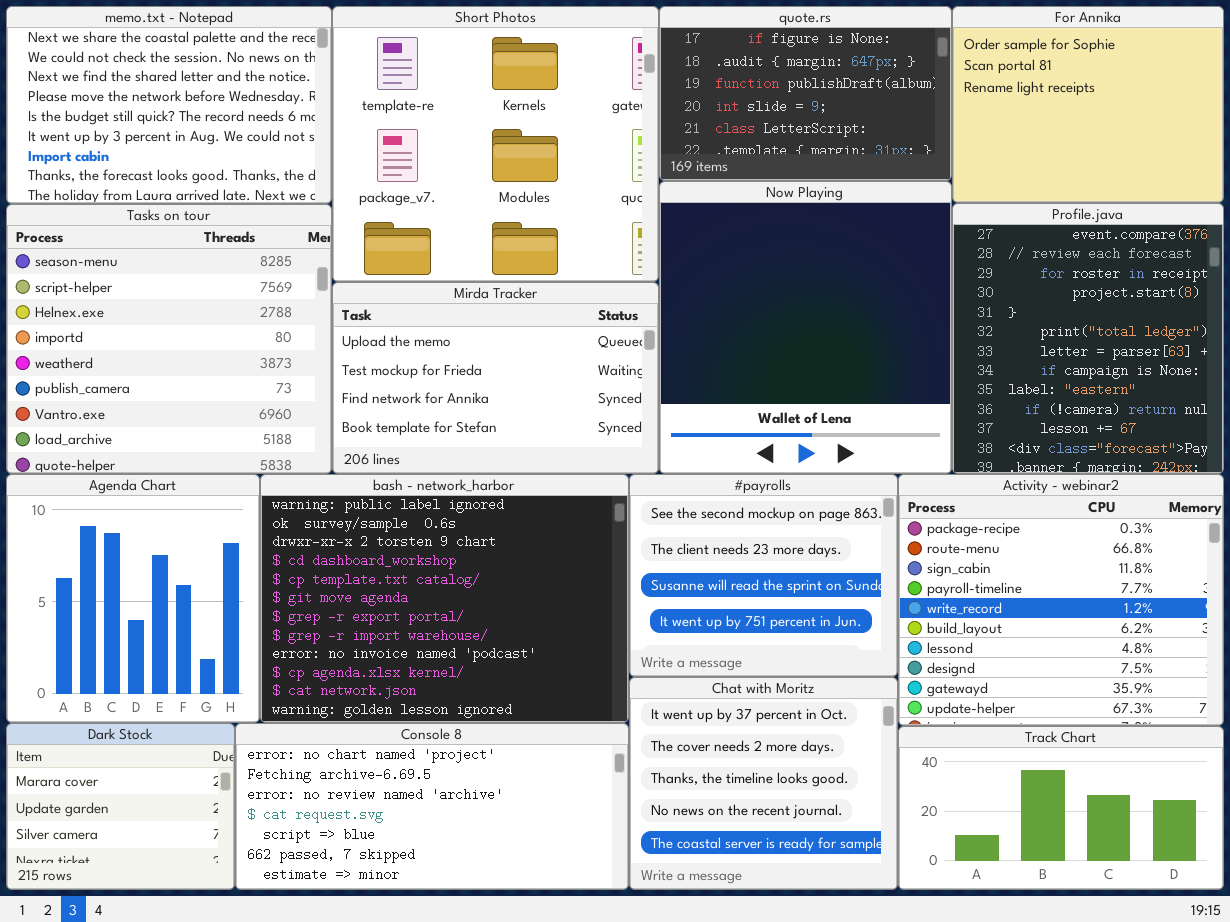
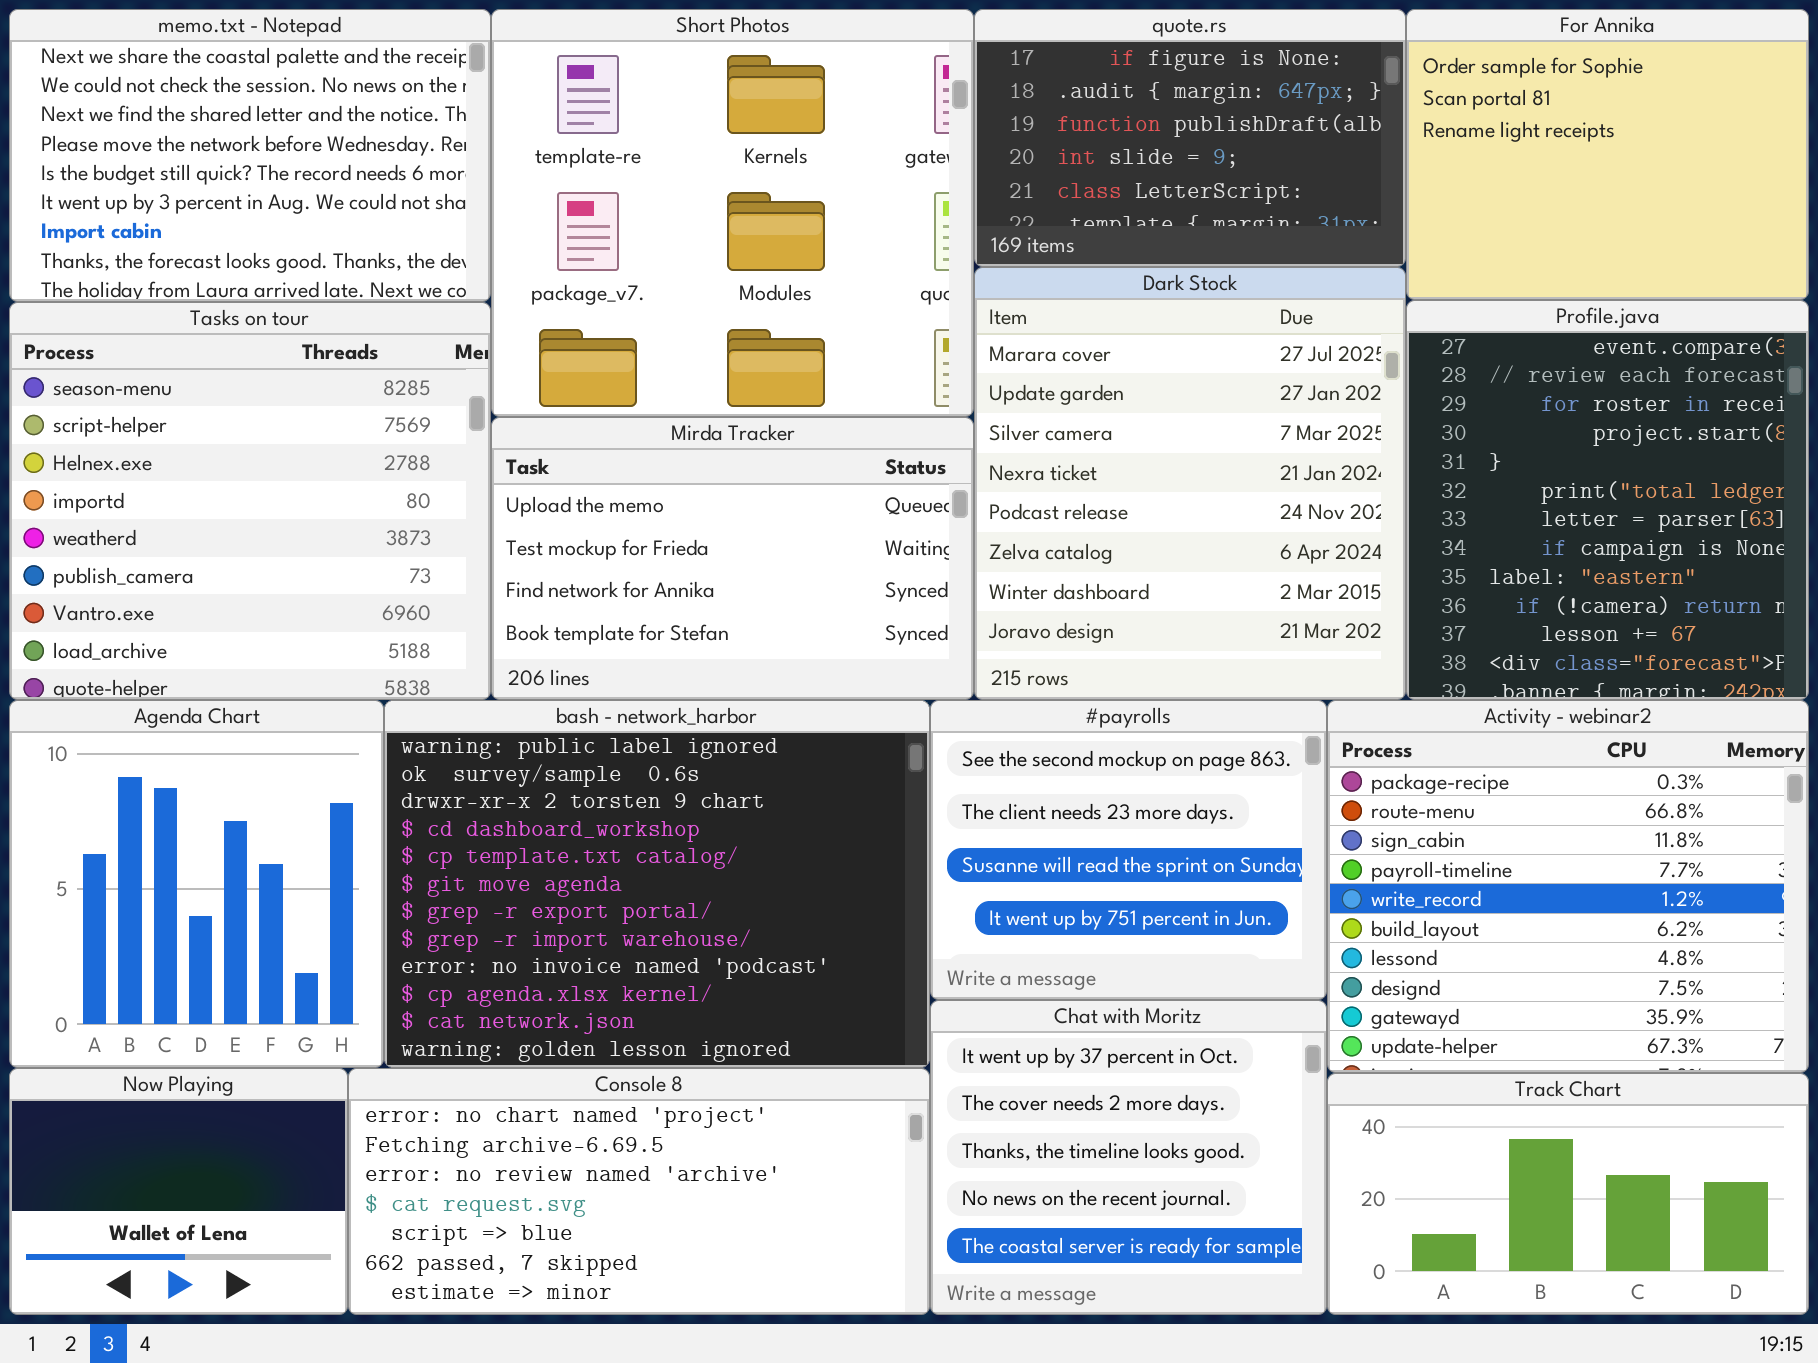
Now Playing: [659,181,952,474] -> [9,1068,348,1315], moved, resized
Dark Stock: [6,723,235,890] -> [974,267,1406,700], moved, resized

